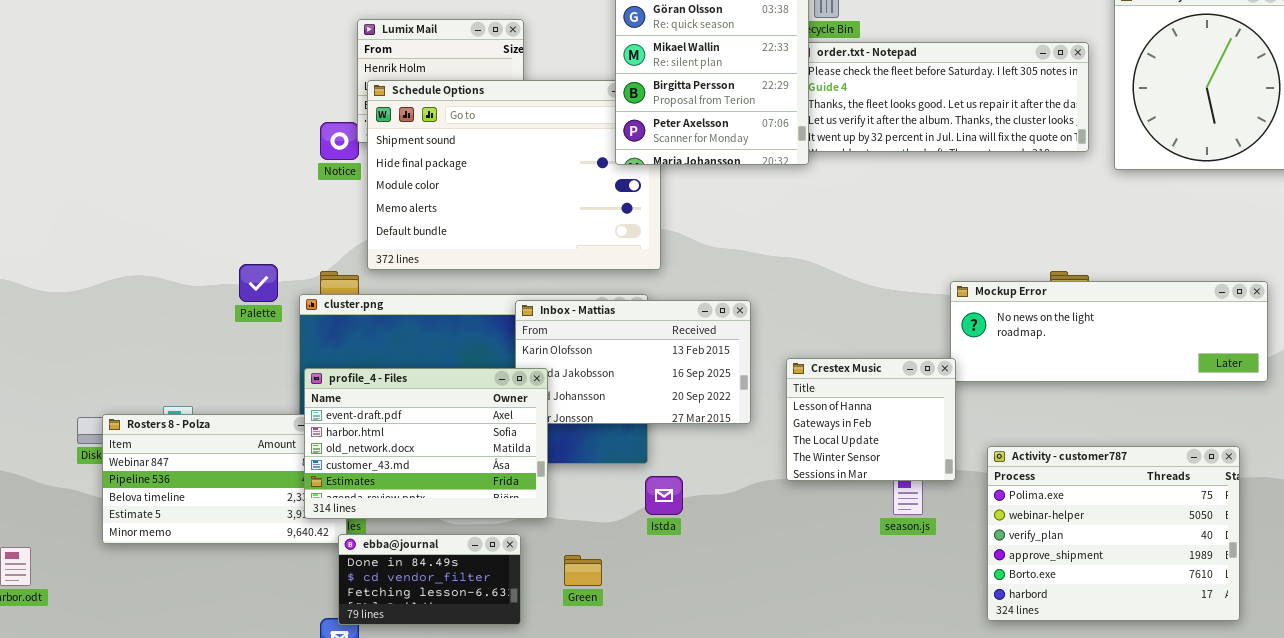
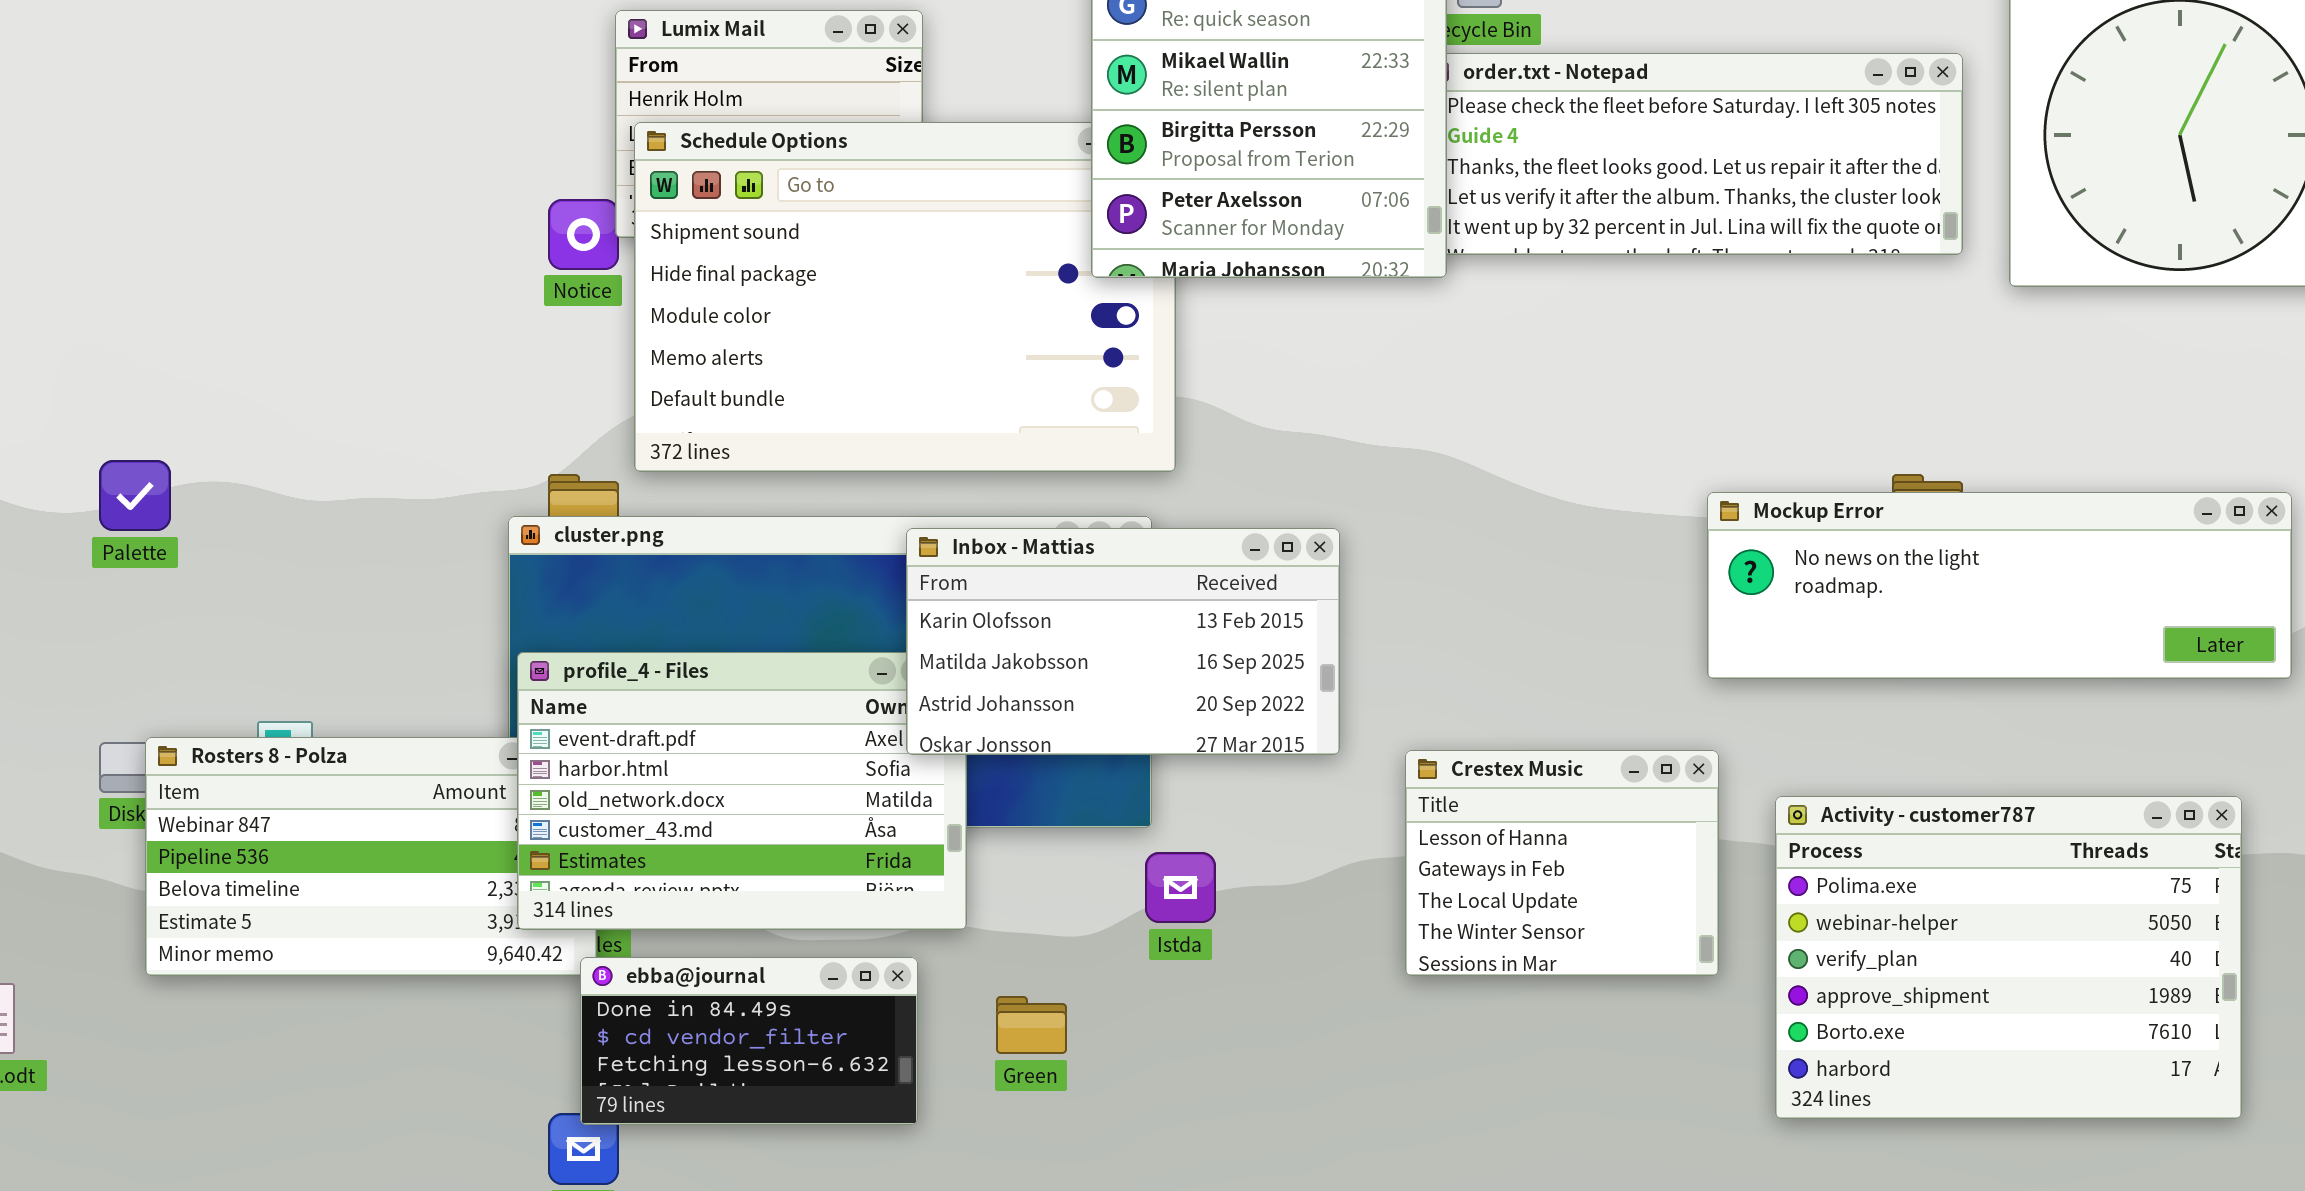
Palette: [239,264,278,302] -> [99,460,171,531], moved
Inbox - Mattias: [515,300,751,424] -> [906,528,1340,755], raised
Crestex Music: [786,358,956,481] -> [1405,750,1719,976], moved

